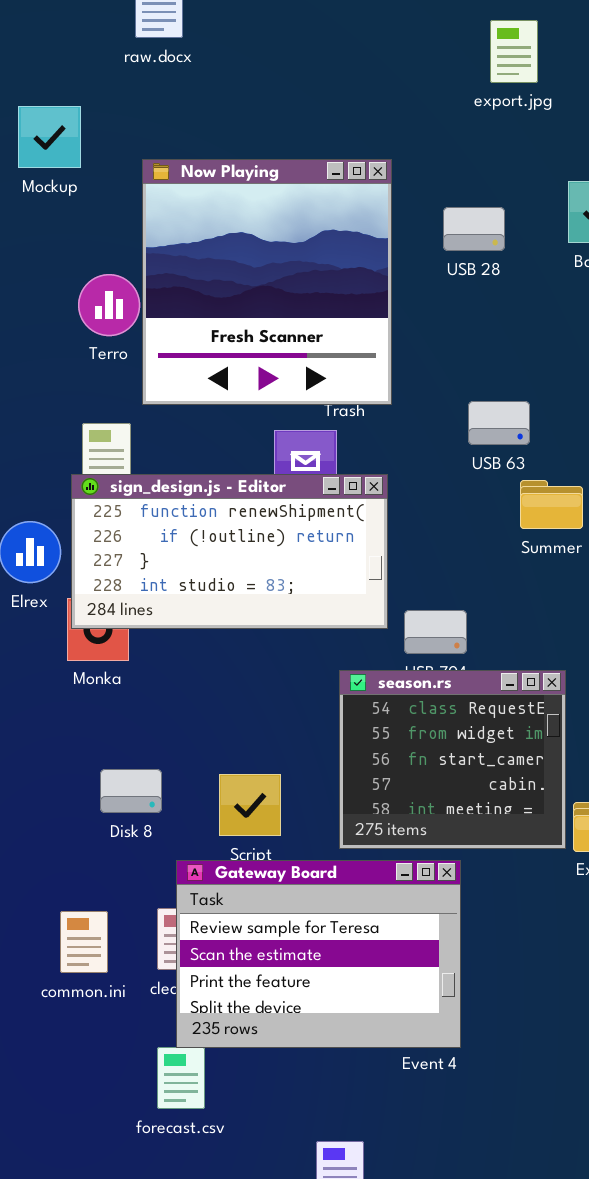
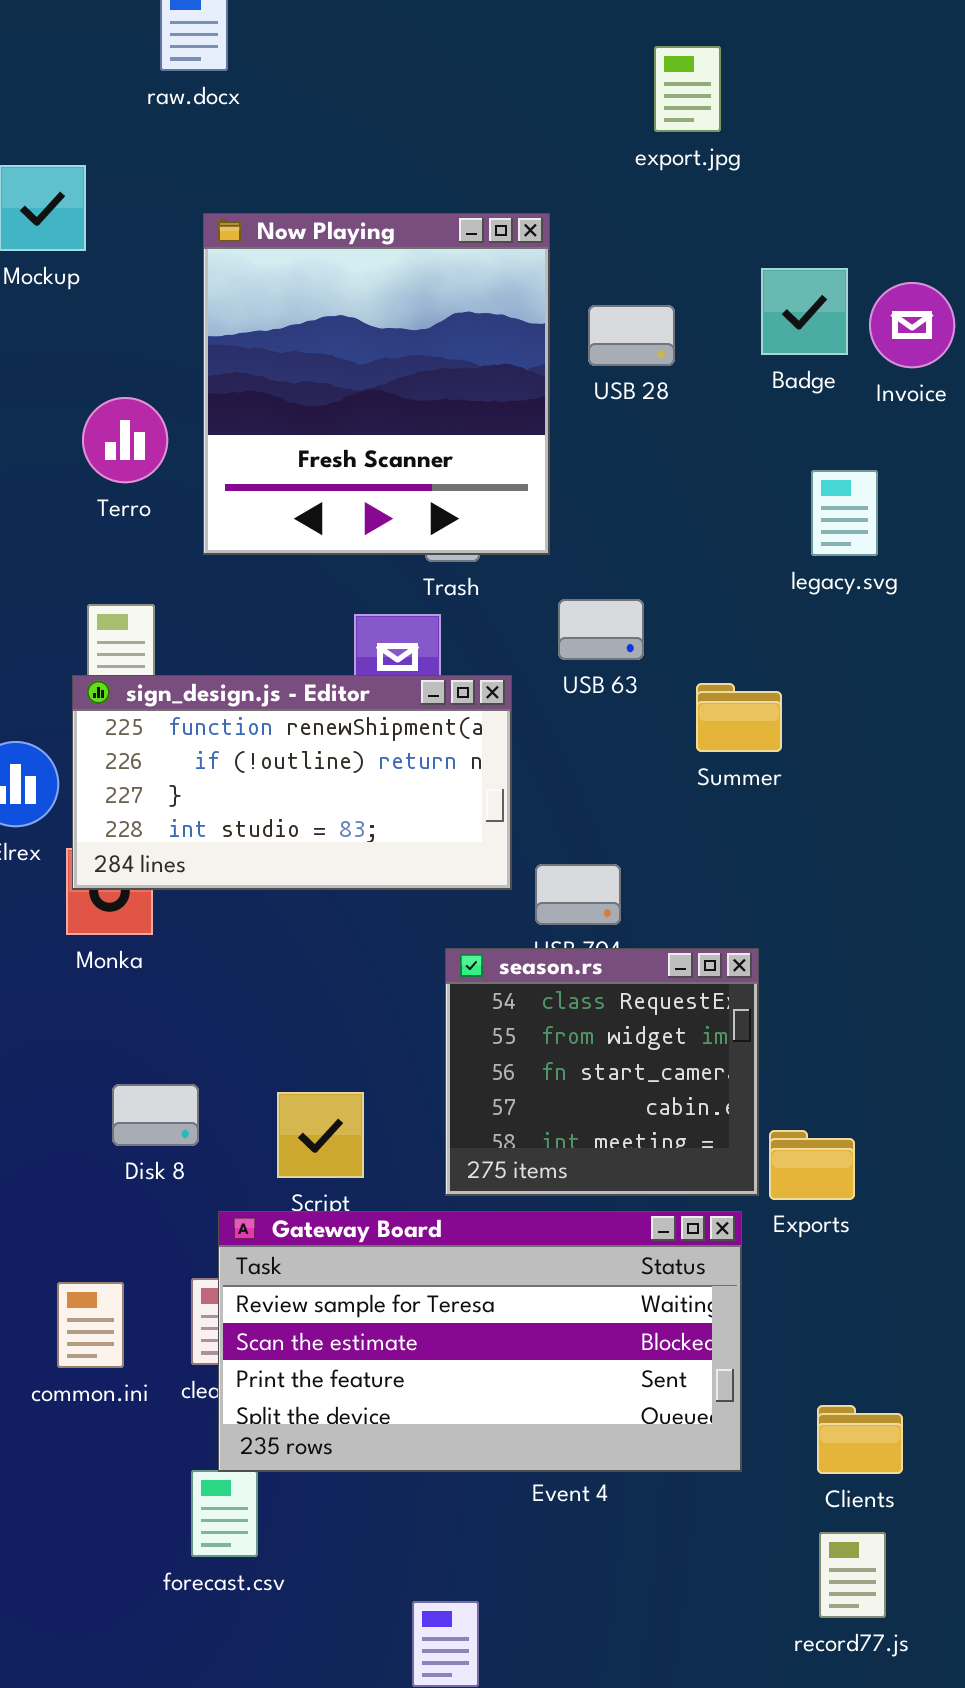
Now Playing: [142,159,392,405] -> [203,213,550,555], moved
USB 63: [468,401,530,445] -> [558,599,644,660], moved
Gateway Board: [176,860,461,1048] -> [218,1211,742,1472], resized

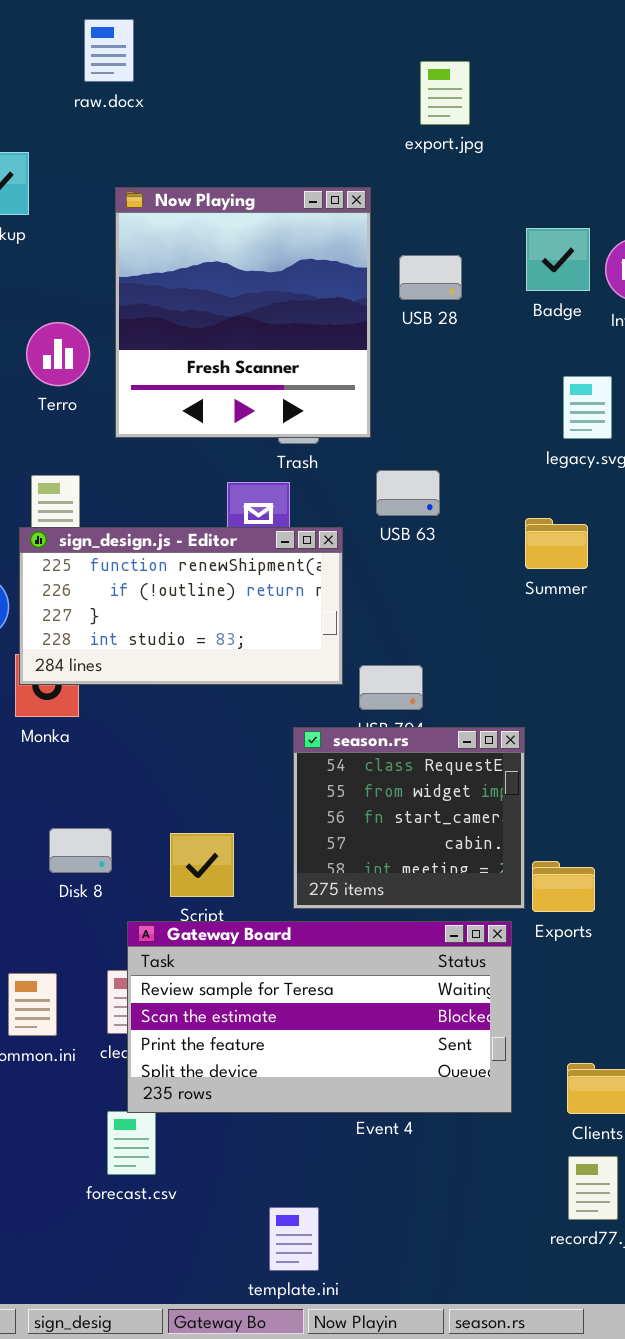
export.jpg: [654,46,721,132] -> [420,61,470,125], moved
Summer: [696,683,782,752] -> [525,518,588,569], moved

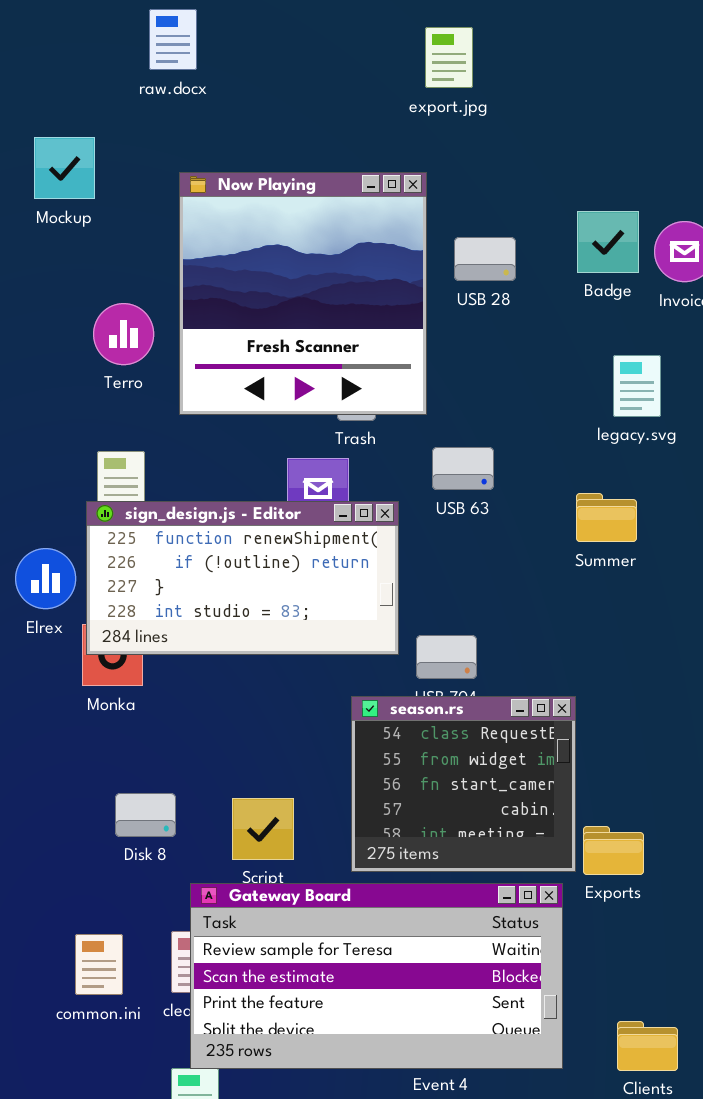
export.jpg: [420,61,470,125] -> [425,27,473,88], moved

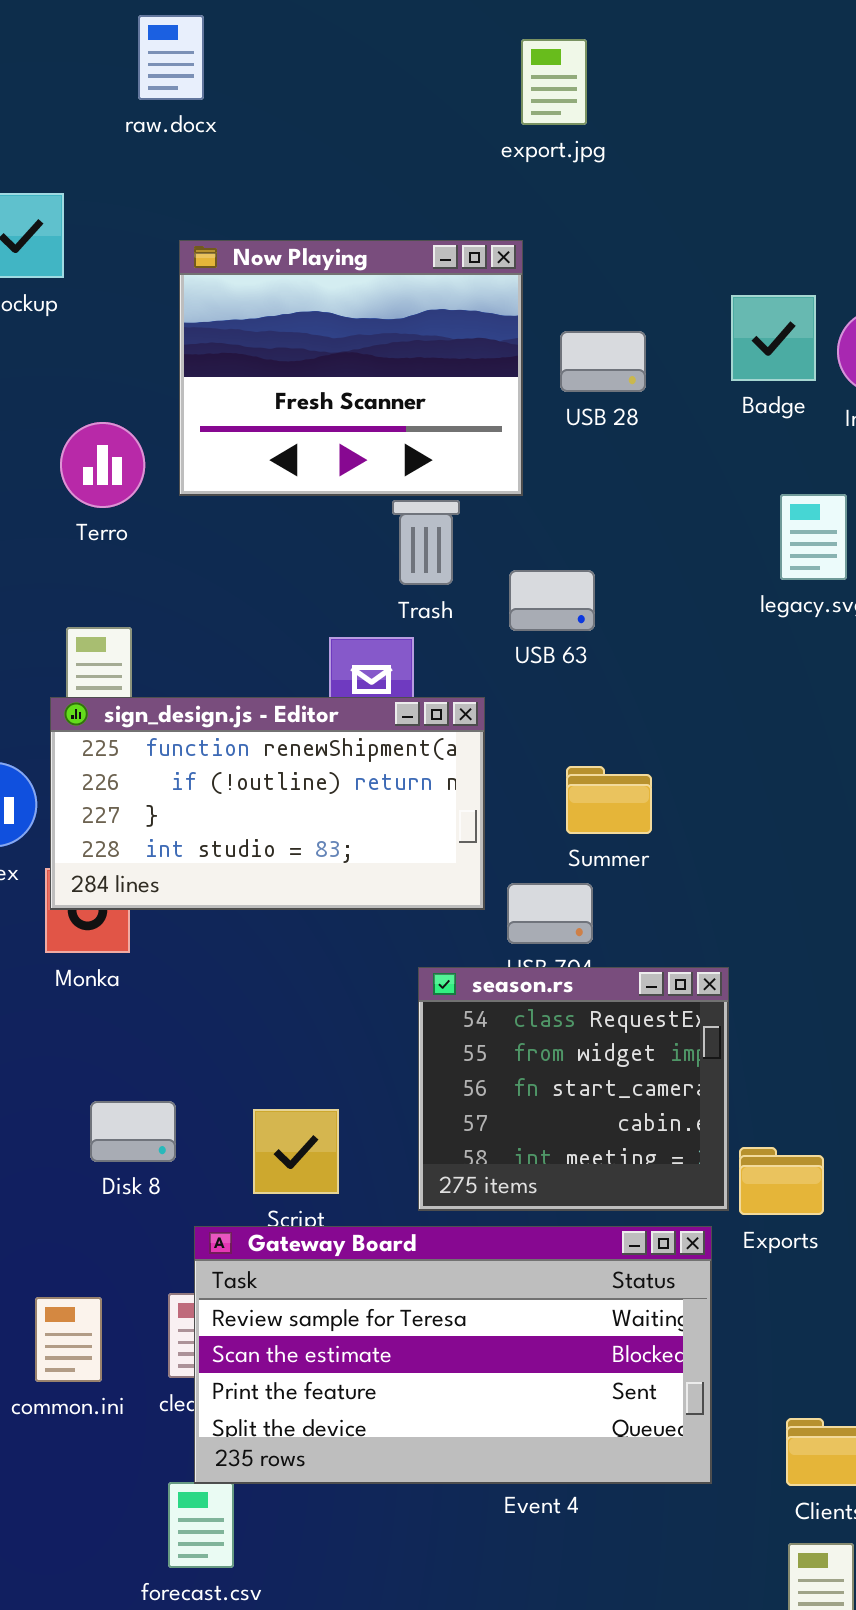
Now Playing: [179,172,427,415] -> [179,240,523,496], resized
USB 63: [432,447,494,490] -> [509,570,595,631], moved
Summer: [576,493,637,542] -> [566,766,652,834], moved

